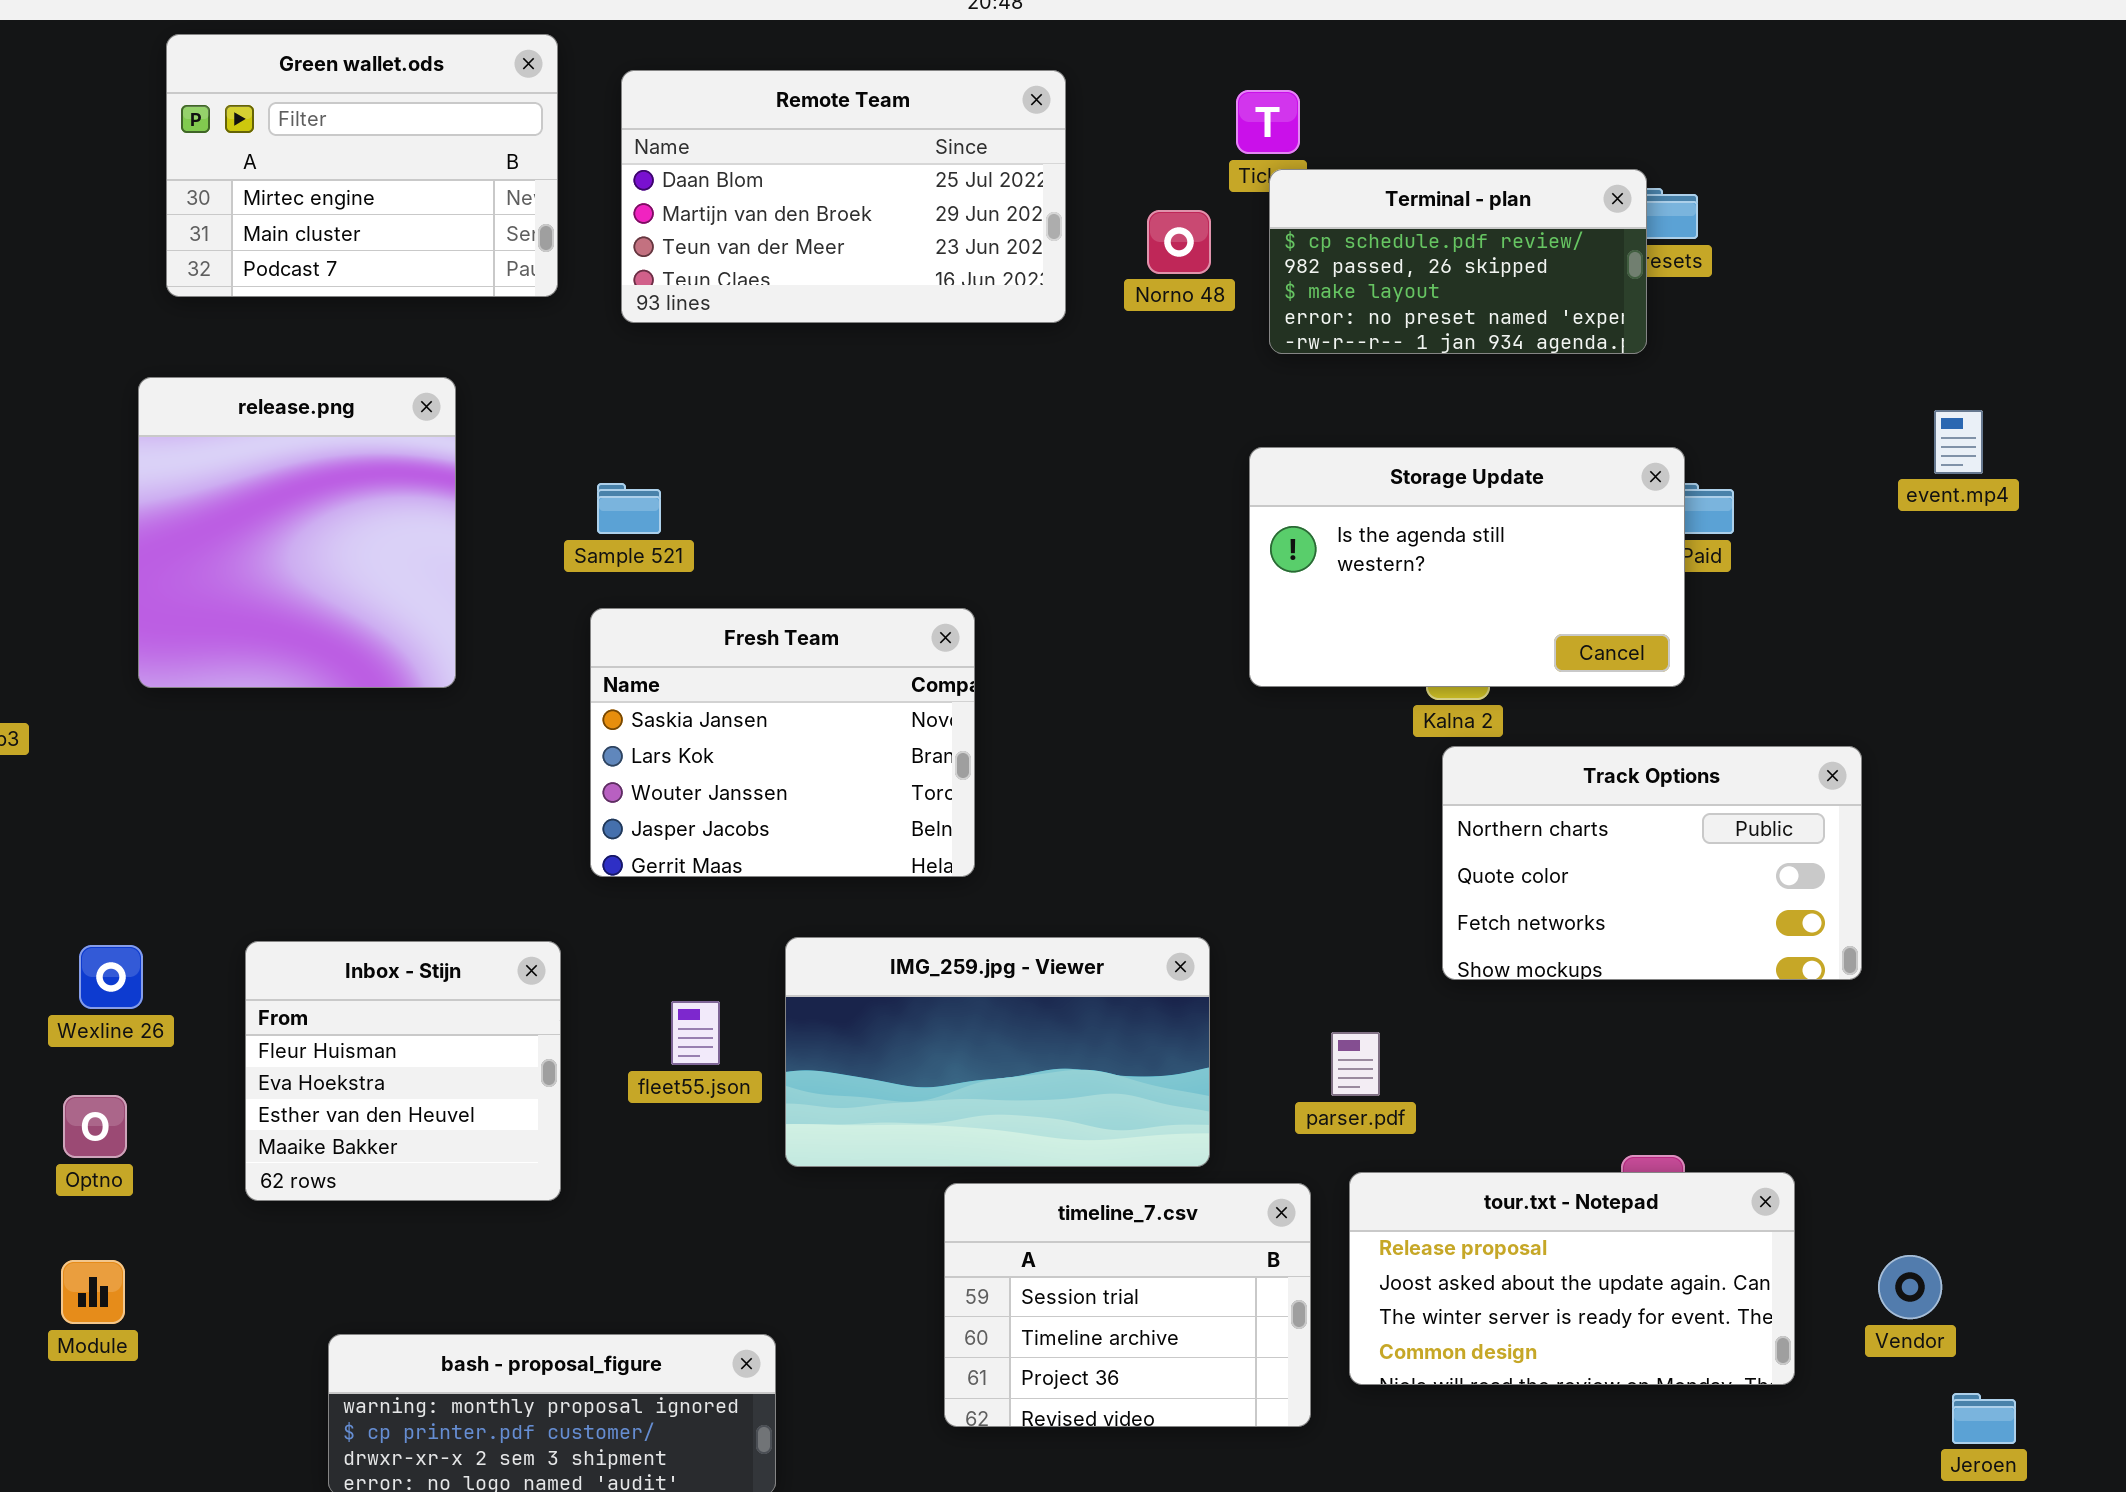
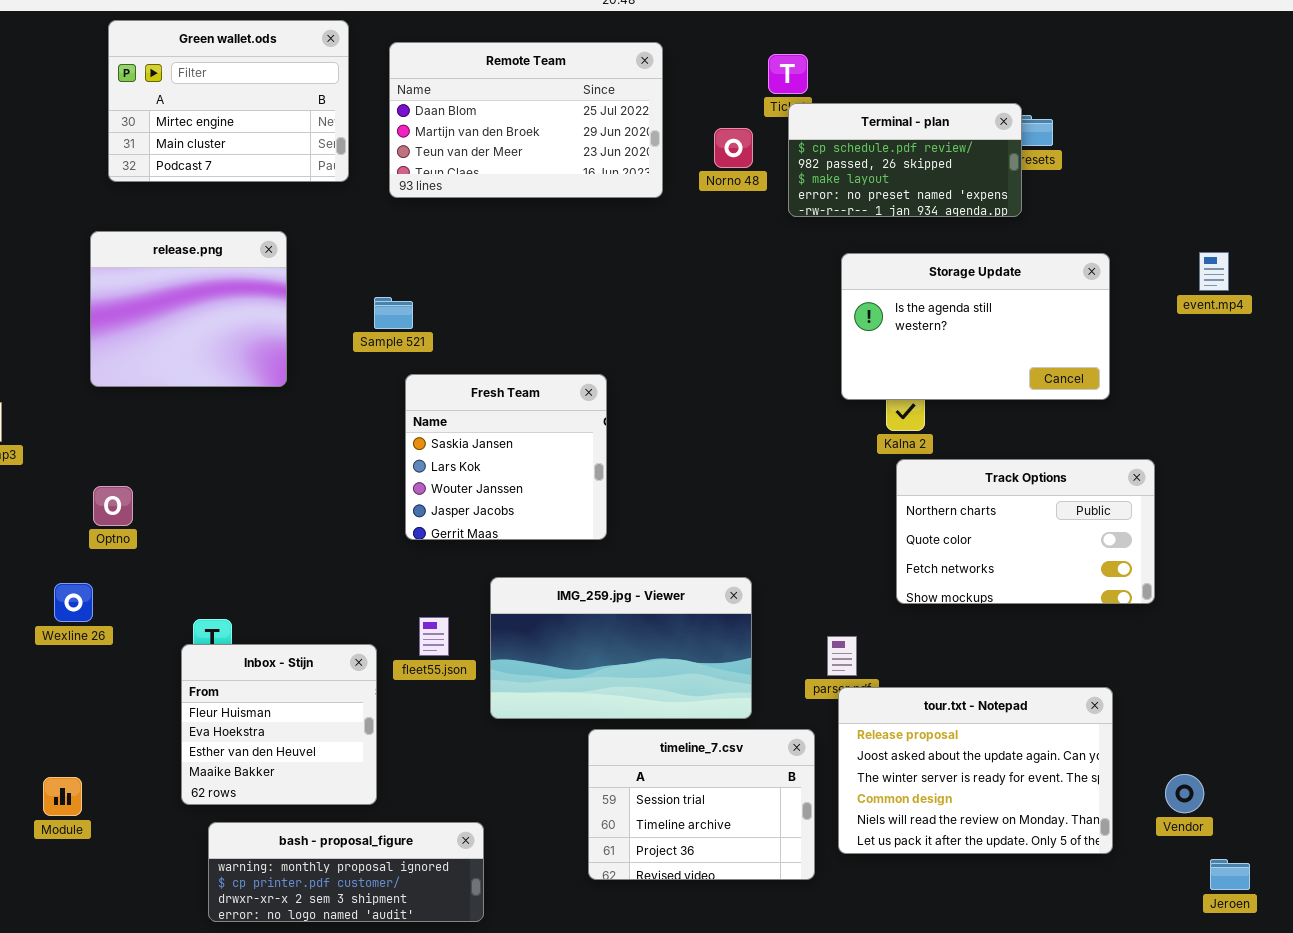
release.png: [138,377,456,688] -> [90,231,287,387], resized
Storage Update: [1249,447,1685,687] -> [841,253,1110,400], moved
Fresh Team: [590,608,975,877] -> [405,374,607,540], resized
Inbox - Stijn: [245,941,561,1201] -> [181,644,377,805], moved
Optno: [63,1095,127,1158] -> [93,486,133,526], moved
tour.txt - Notepad: [1349,1172,1795,1385] -> [838,687,1113,854], resized

